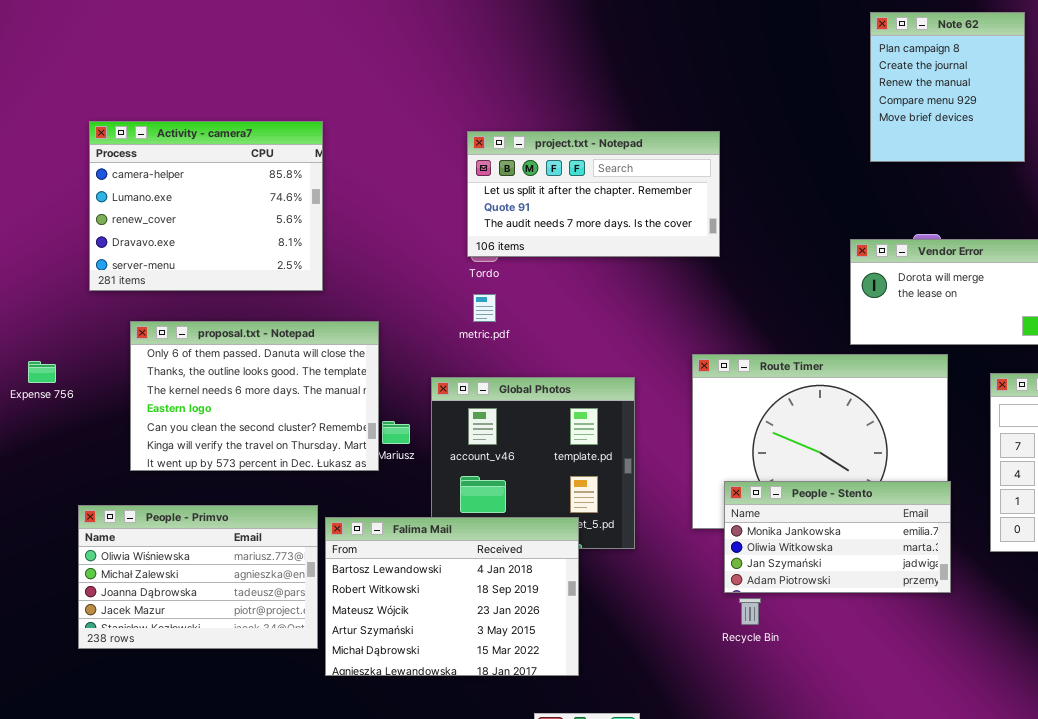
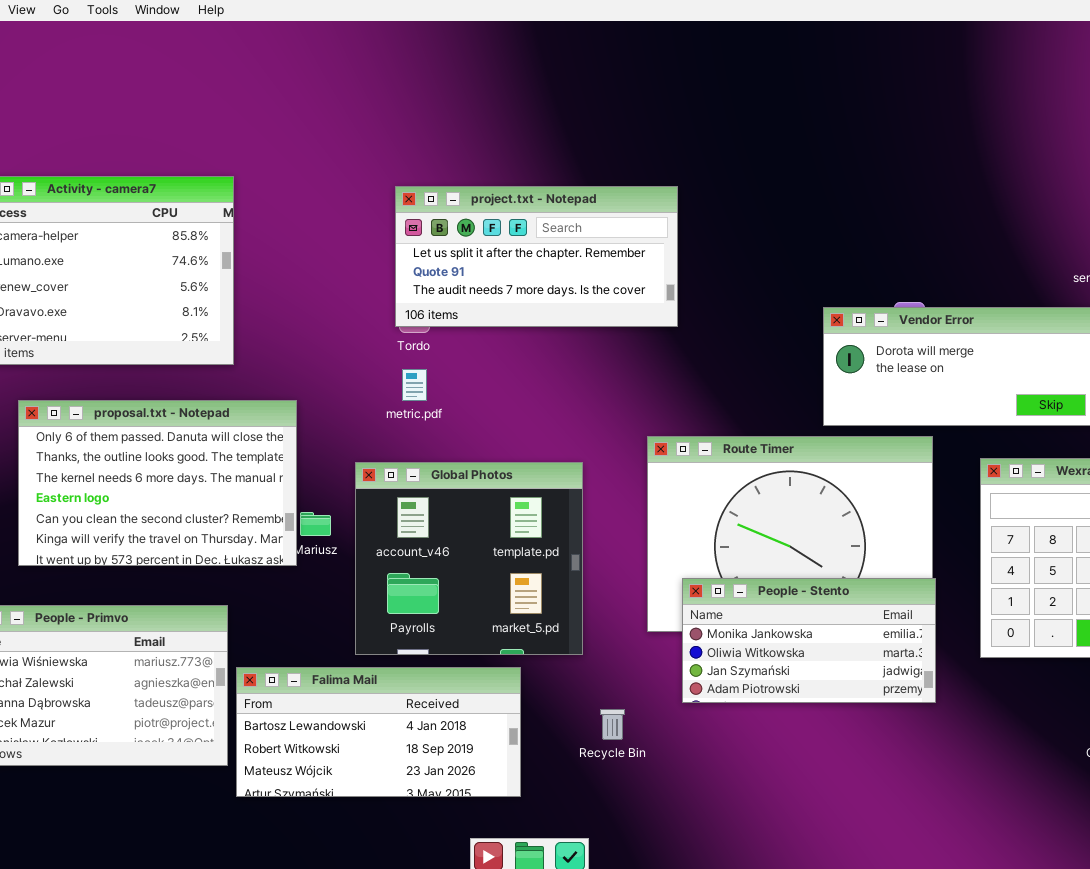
Note 62: [870,12,1025,162] -> none, closed
Falima Mail: [325,517,579,676] -> [236,667,521,797], resized
Recycle Bin: [739,598,761,625] -> [600,709,625,740], moved

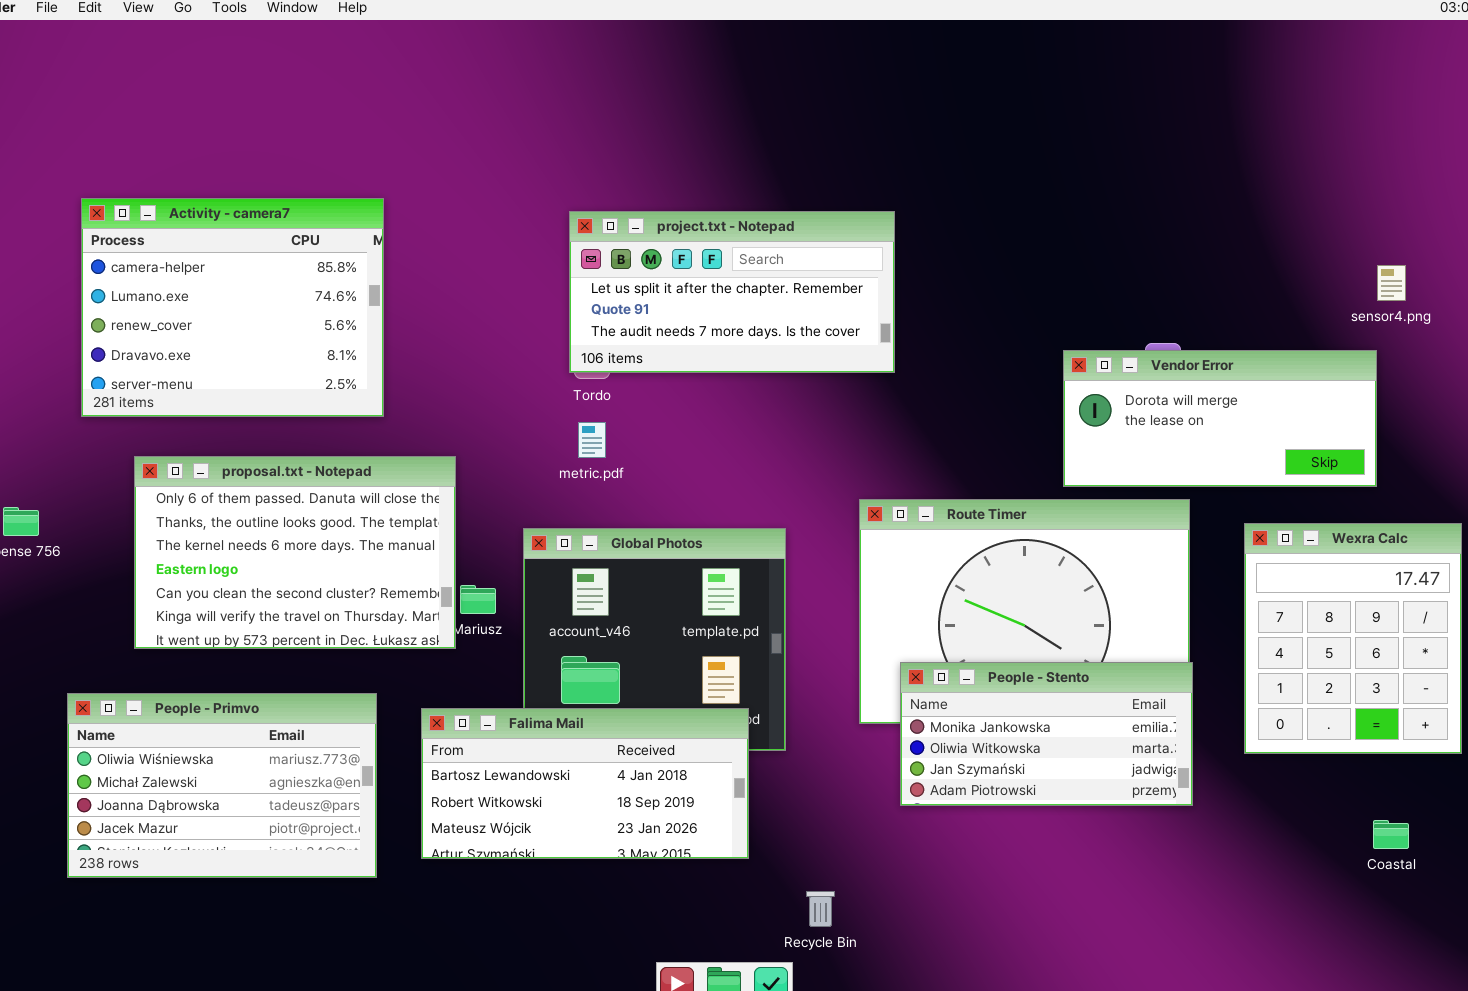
Falima Mail: [236,667,521,797] -> [421,708,749,859], moved
Recycle Bin: [600,709,625,740] -> [806,891,835,927], moved

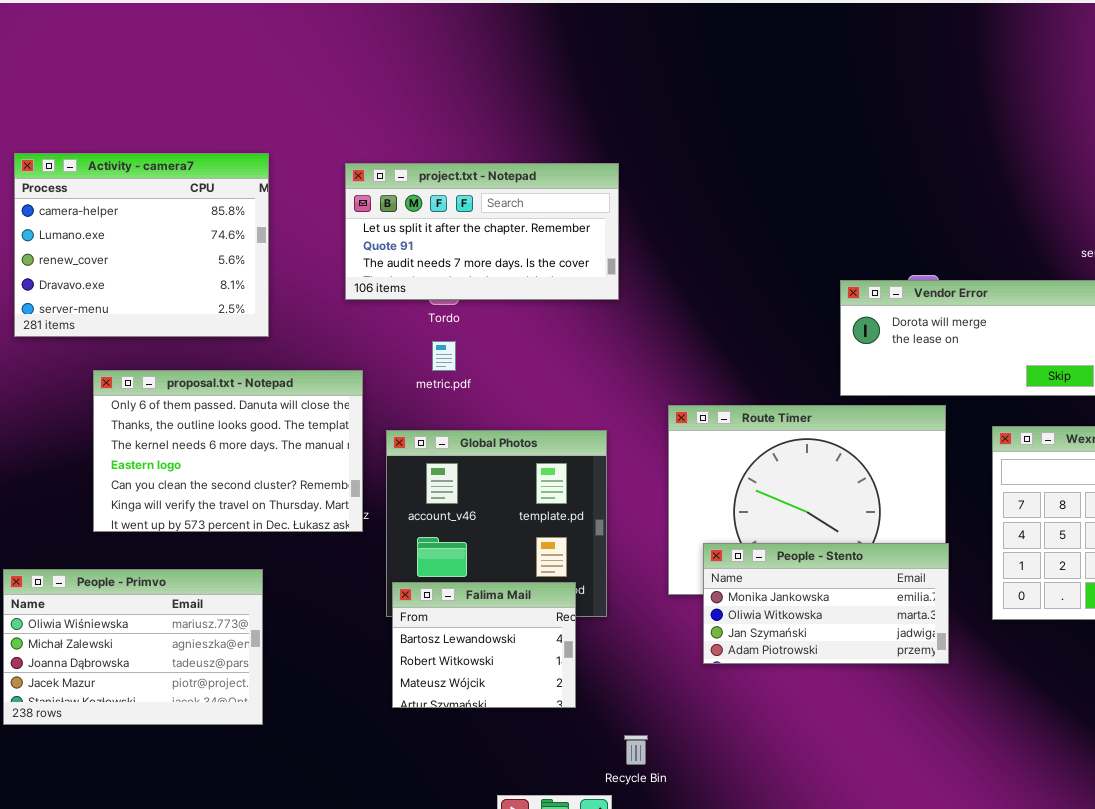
project.txt - Notepad: [569,211,895,373] -> [345,163,619,300], moved
proposal.txt - Notepad: [134,456,456,649] -> [93,370,363,532], moved
Falima Mail: [421,708,749,859] -> [392,582,576,708], resized

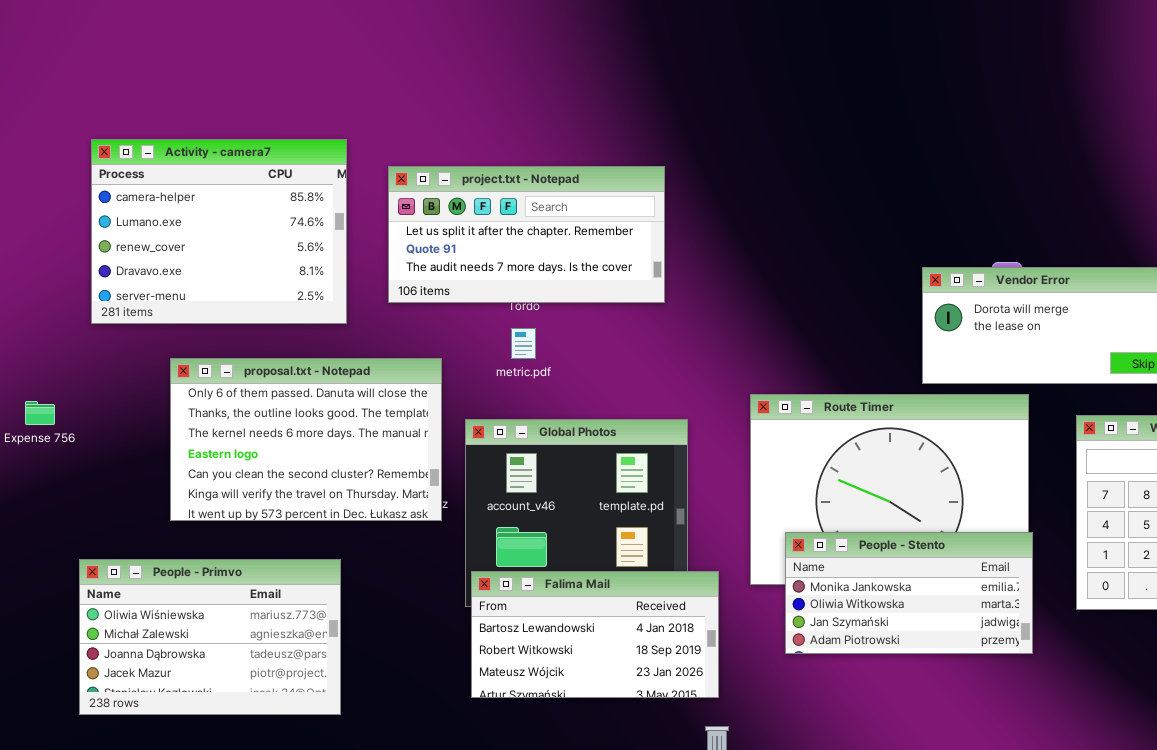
project.txt - Notepad: [345,163,619,300] -> [388,166,665,303], moved
Falima Mail: [392,582,576,708] -> [471,571,719,698], resized

